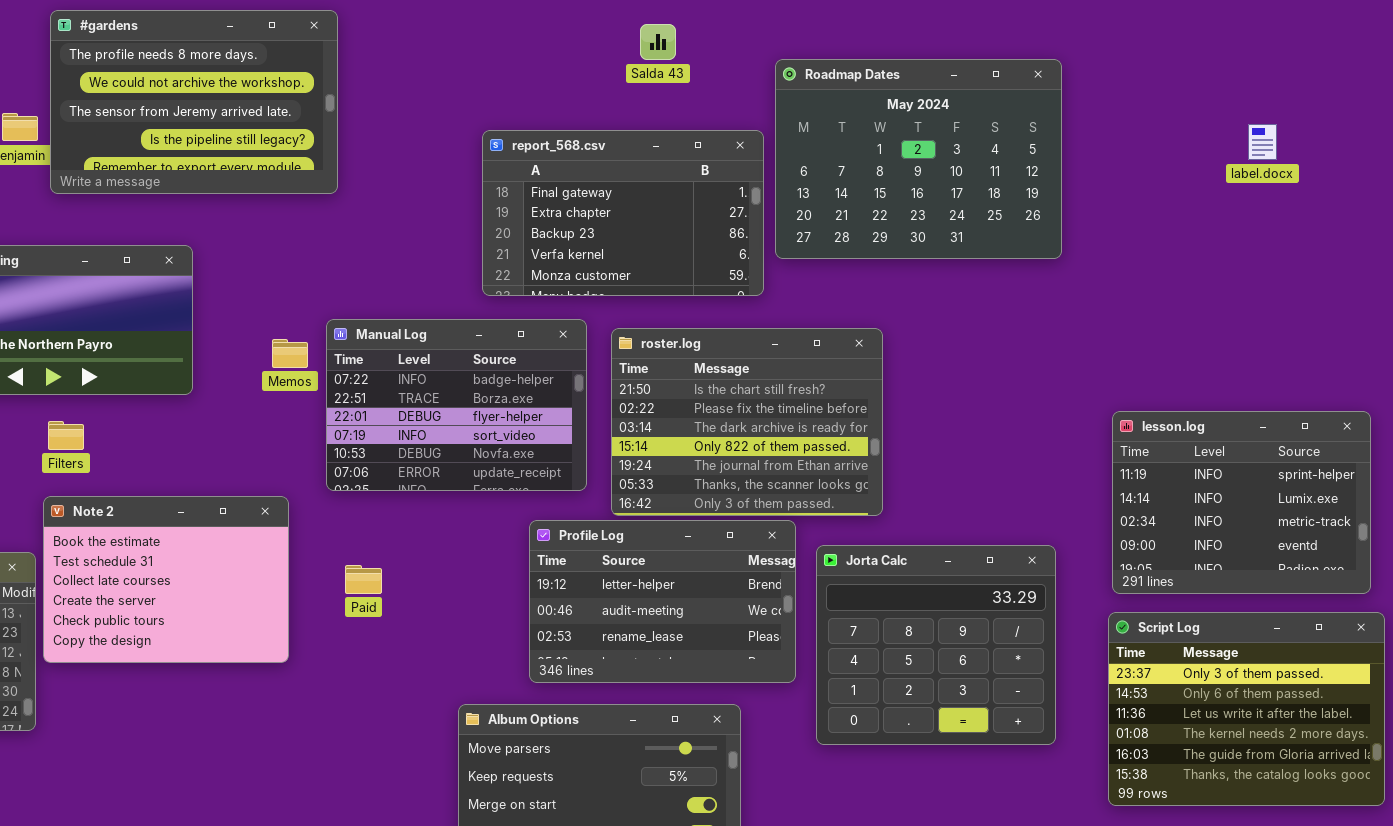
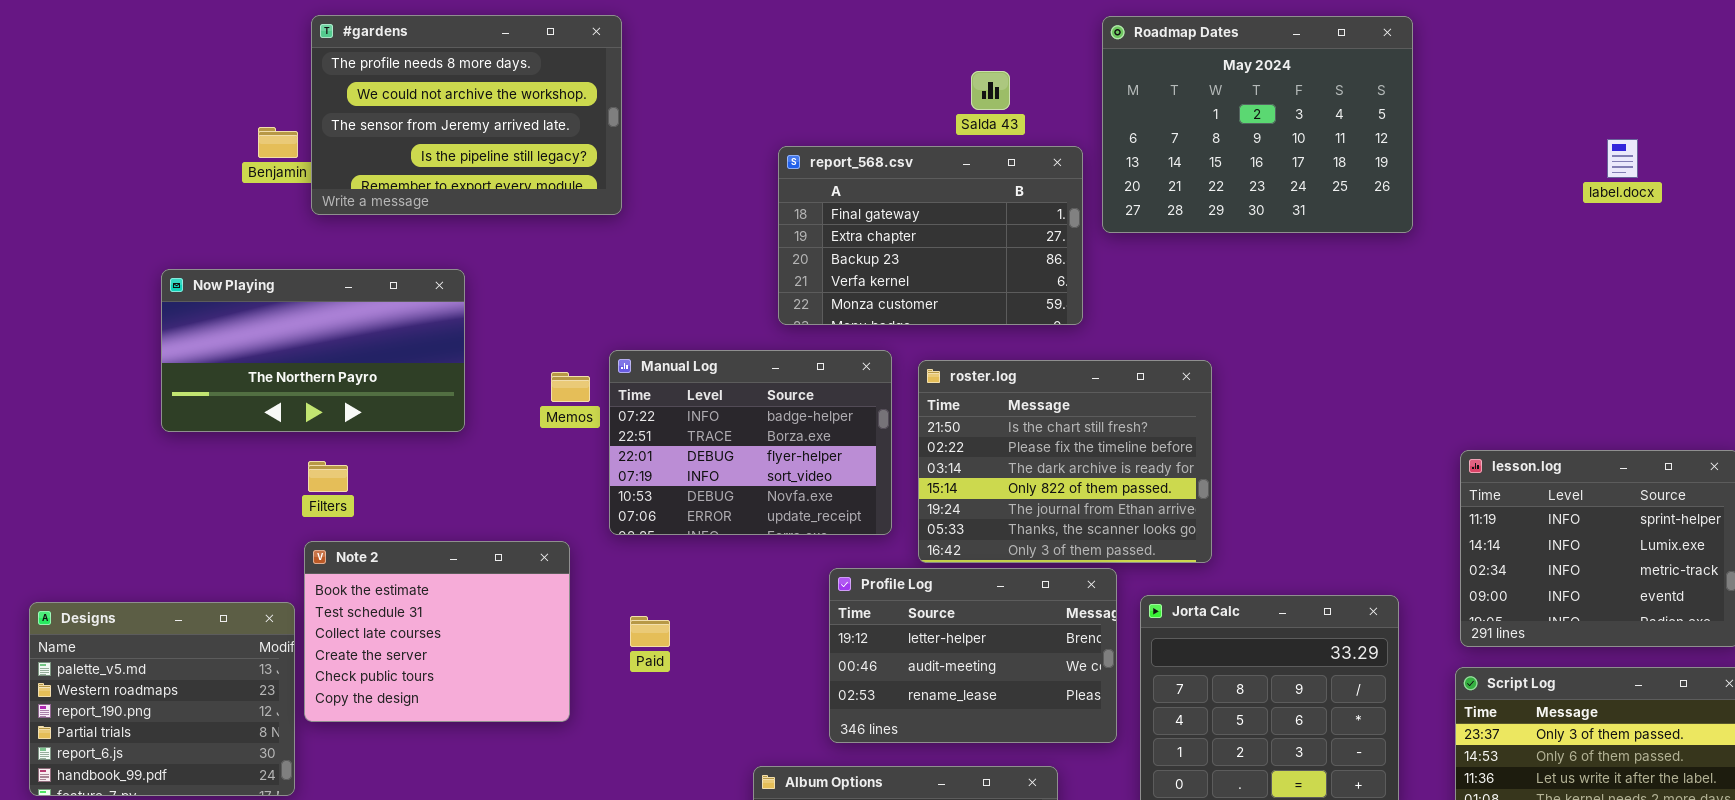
Salda 43: [640,24,676,60] -> [971,71,1010,110], moved
Roadmap Dates: [775,59,1062,259] -> [1102,16,1413,233], moved

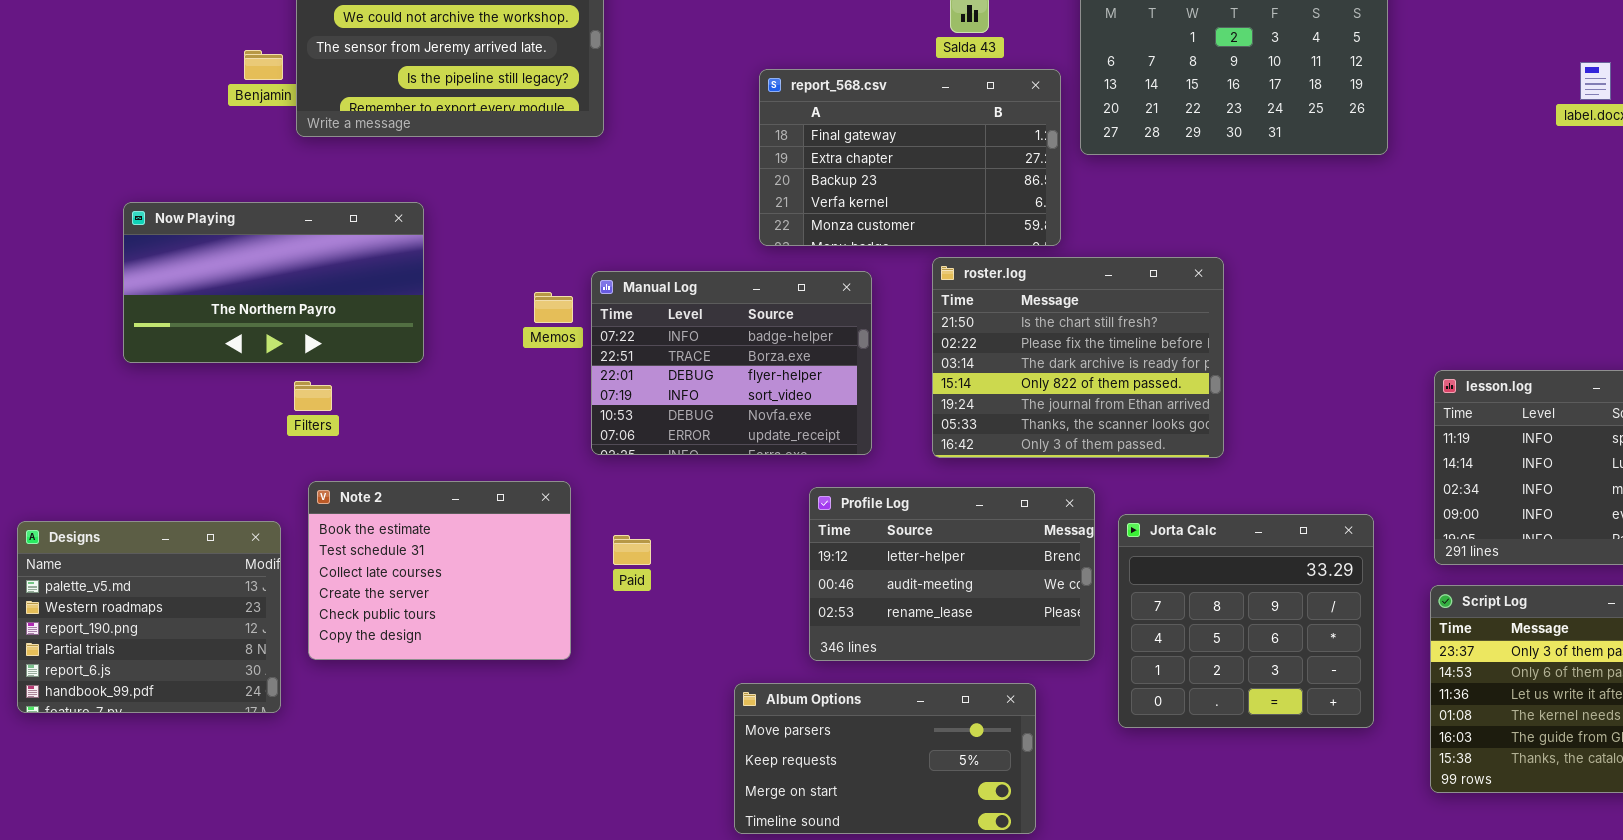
Now Playing: [161,269,465,432] -> [123,202,424,363], moved
roster.log: [918,360,1212,563] -> [932,257,1224,458], moved
Note 2: [304,541,570,722] -> [308,481,571,660], moved

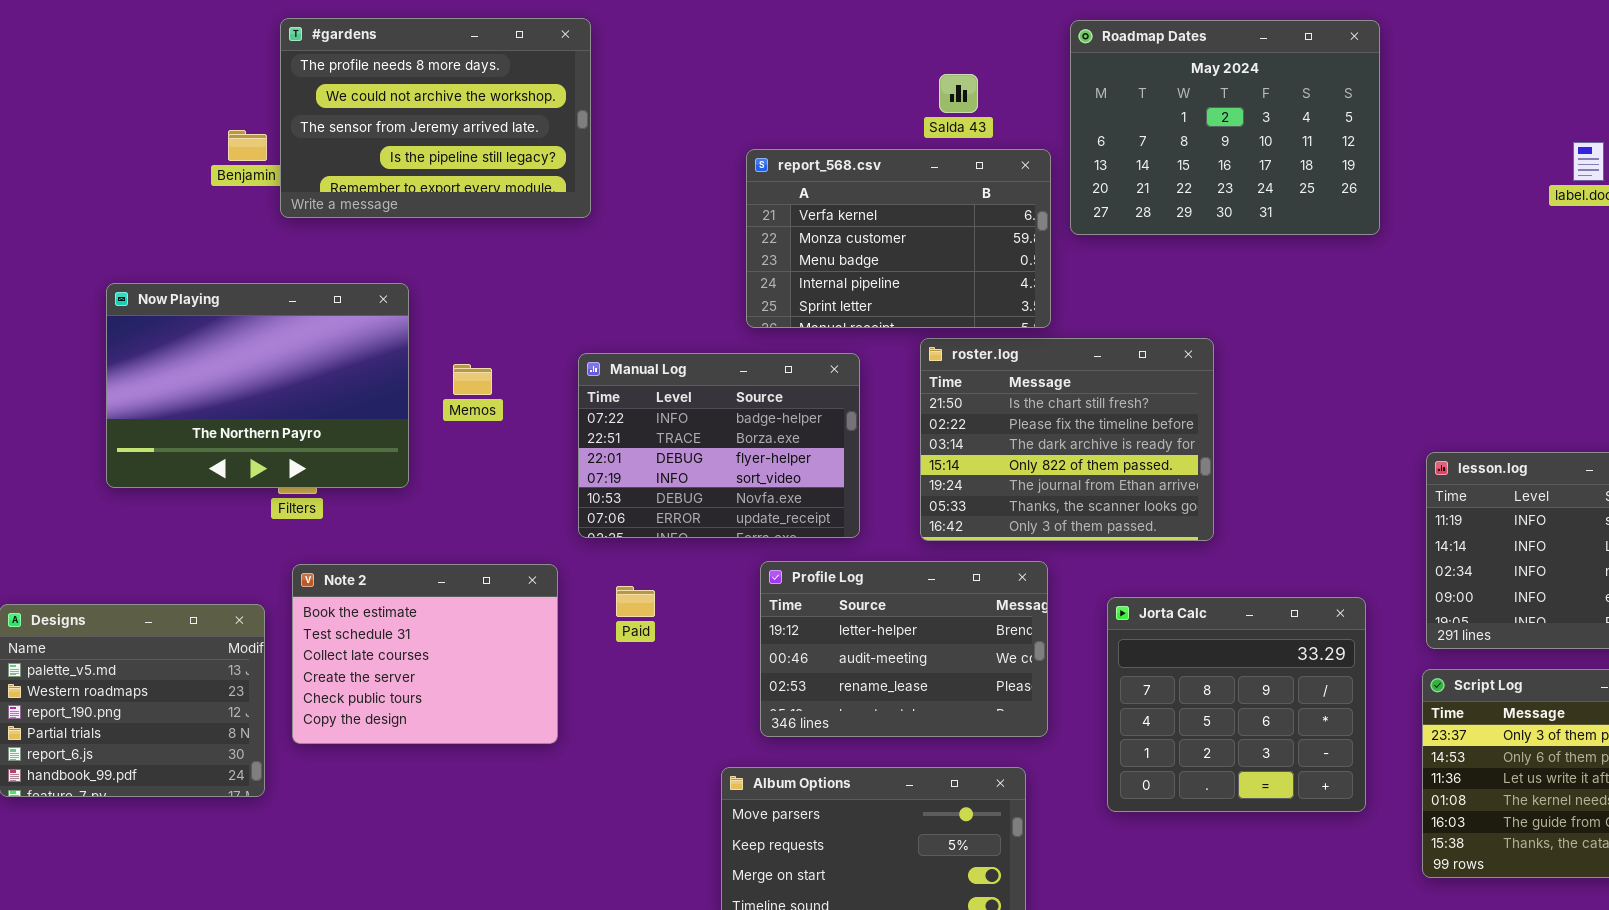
report_568.csv: [759,69,1061,246] -> [746,149,1051,328], scrolled down 3 rows
Now Playing: [123,202,424,363] -> [106,283,409,488], resized
Memos: [534,292,573,323] -> [453,364,492,395], moved
Profile Log: [809,487,1095,661] -> [760,561,1048,737], moved
Paid: [613,535,651,565] -> [616,586,655,617], moved

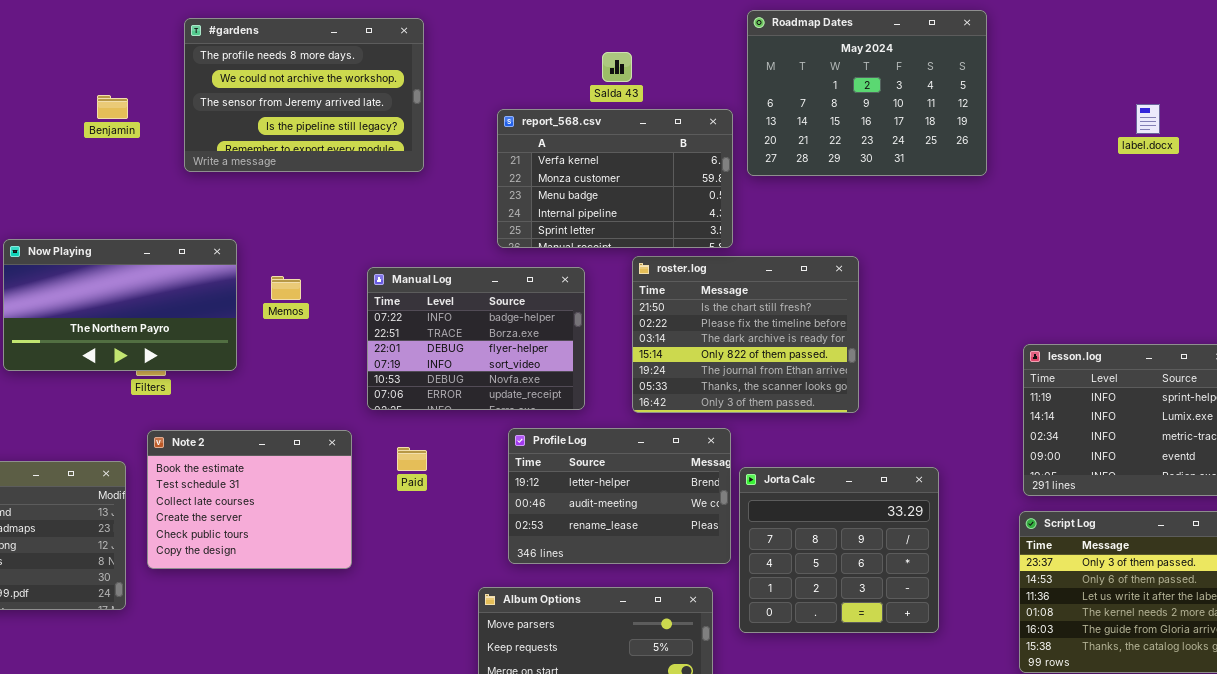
#gardens: [280,18,591,218] -> [184,18,424,172], moved
Salda 43: [939,74,978,113] -> [602,52,632,82], moved
Now Playing: [106,283,409,488] -> [3,239,237,371], resized
Jorta Calc: [1107,597,1366,812] -> [739,467,939,633], moved

